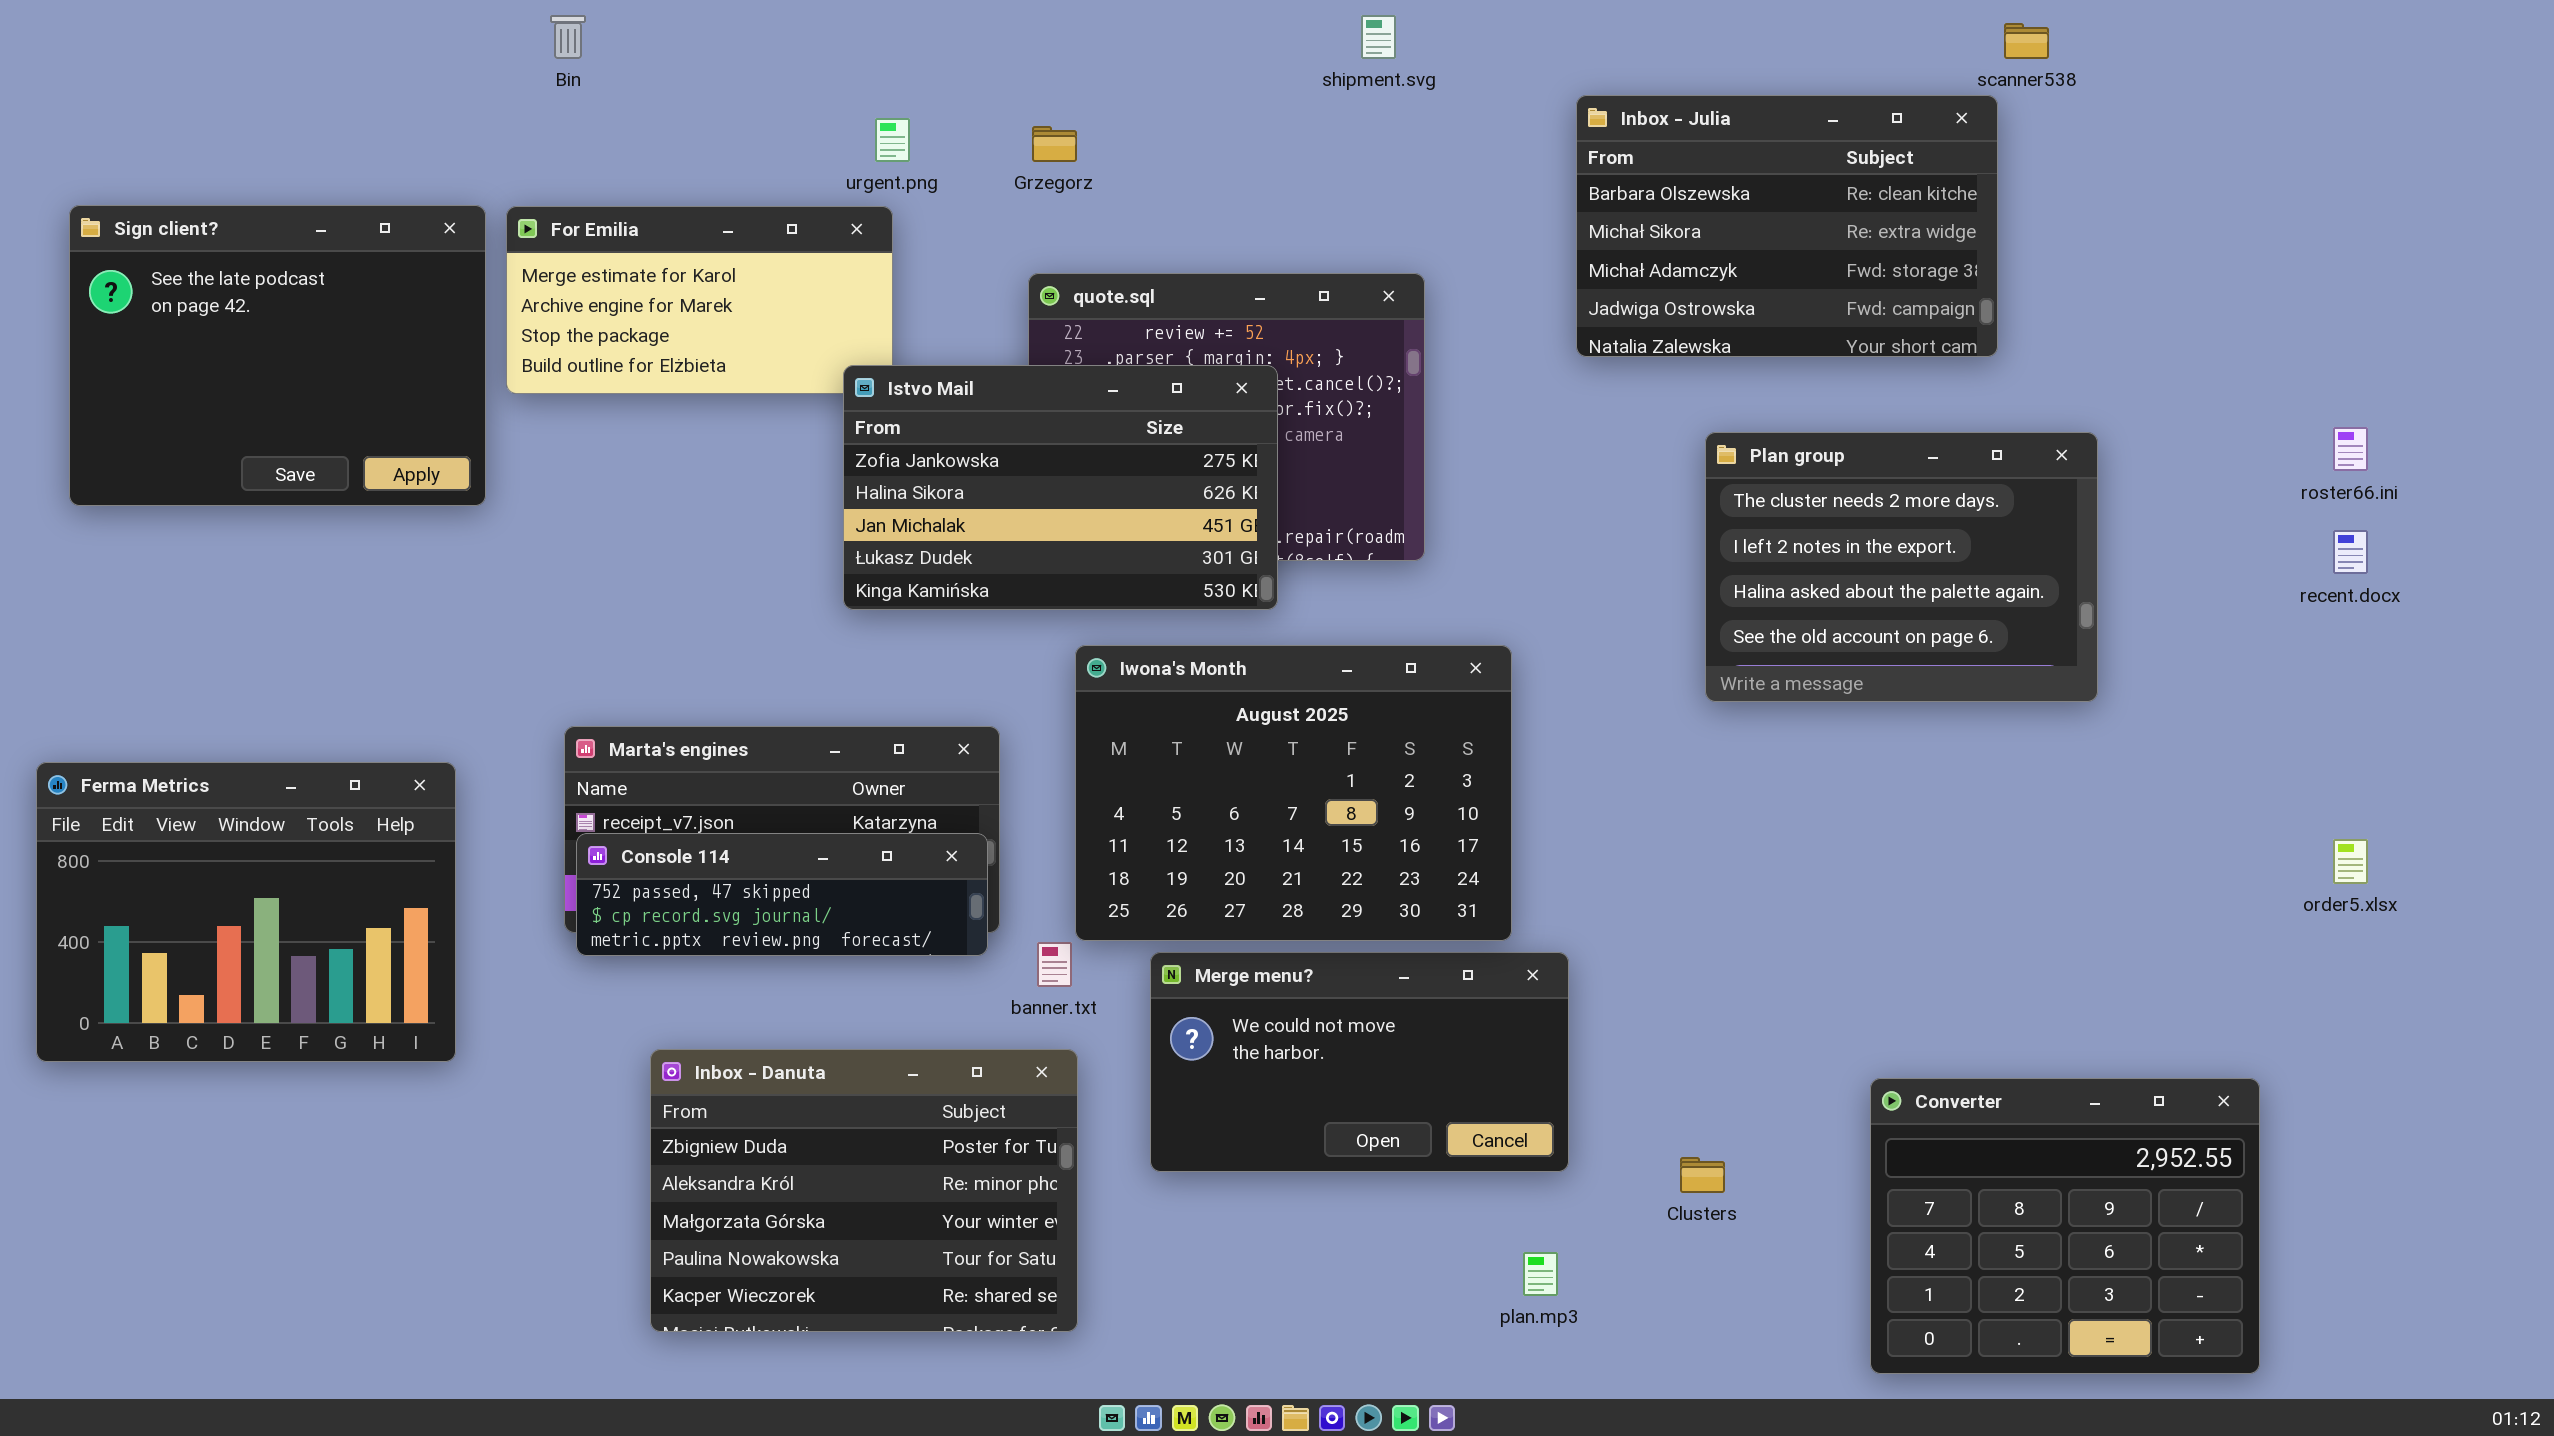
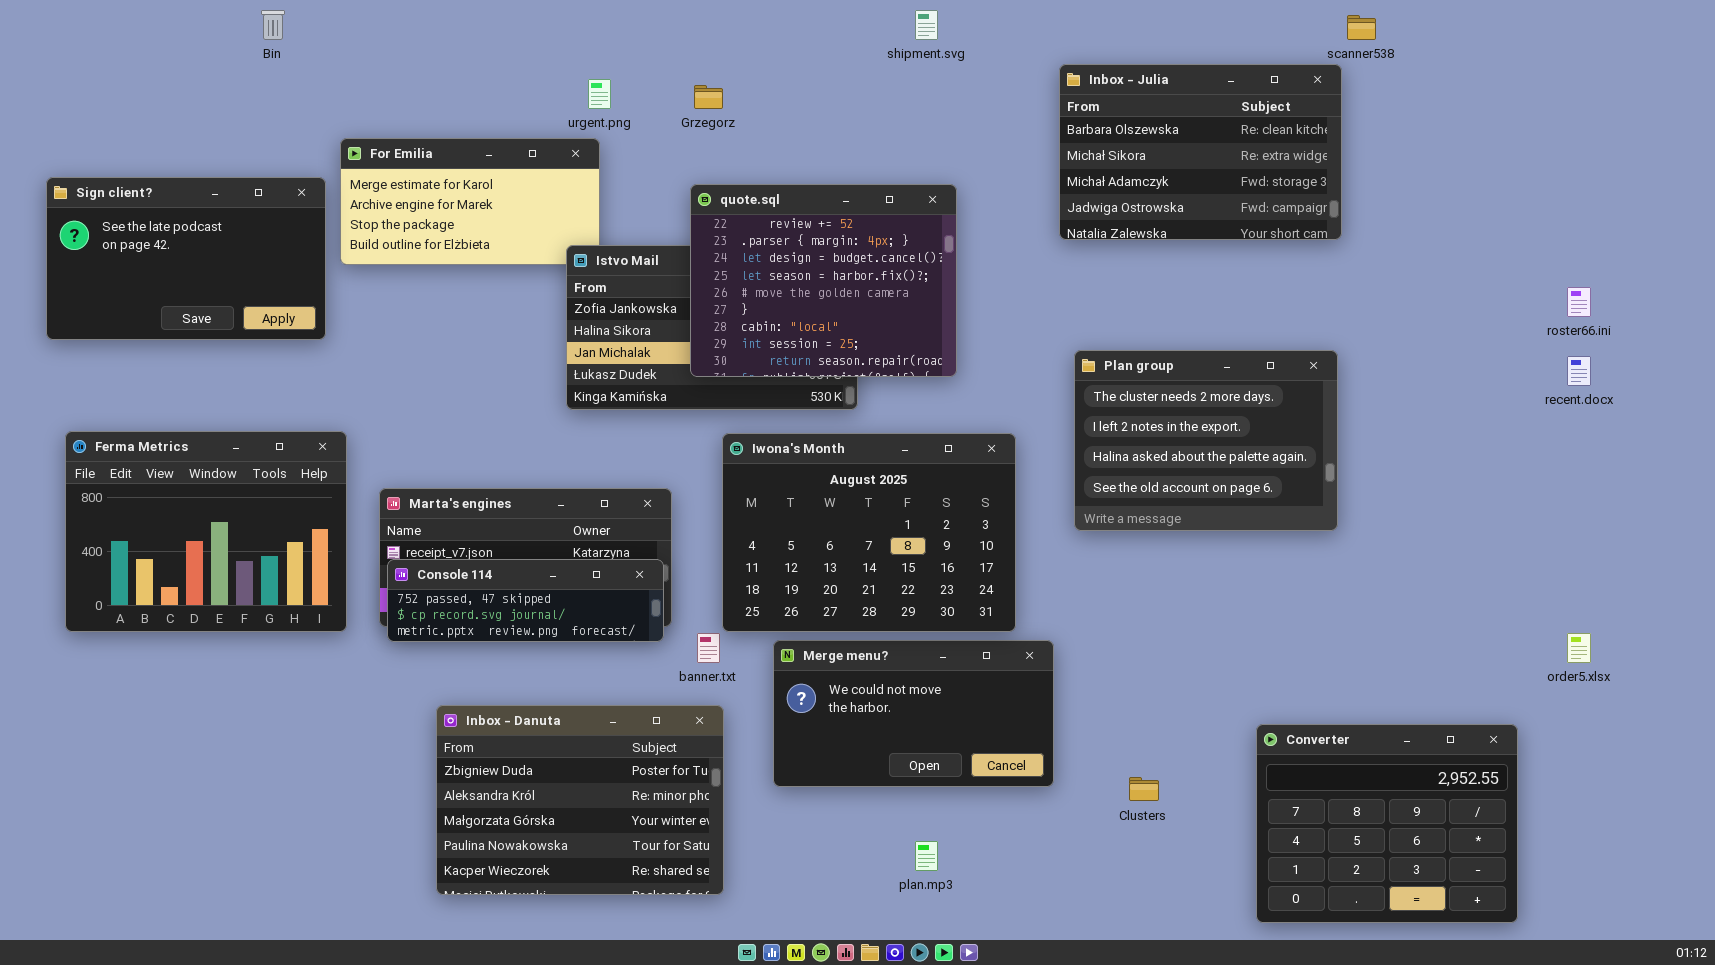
Bin: [550,15,586,59] -> [261,10,285,40], moved
Sign client?: [69,205,486,506] -> [46,177,326,340], resized
quote.sql: [1028,273,1425,561] -> [690,184,957,377], raised
Plan group: [1705,432,2098,702] -> [1074,350,1338,531], moved
Ferma Metrics: [36,762,456,1062] -> [65,431,347,632], moved
order5.xlsx: [2333,839,2368,884] -> [1567,633,1591,663], moved
plan.mp3: [1523,1252,1558,1296] -> [915,841,938,871], moved

